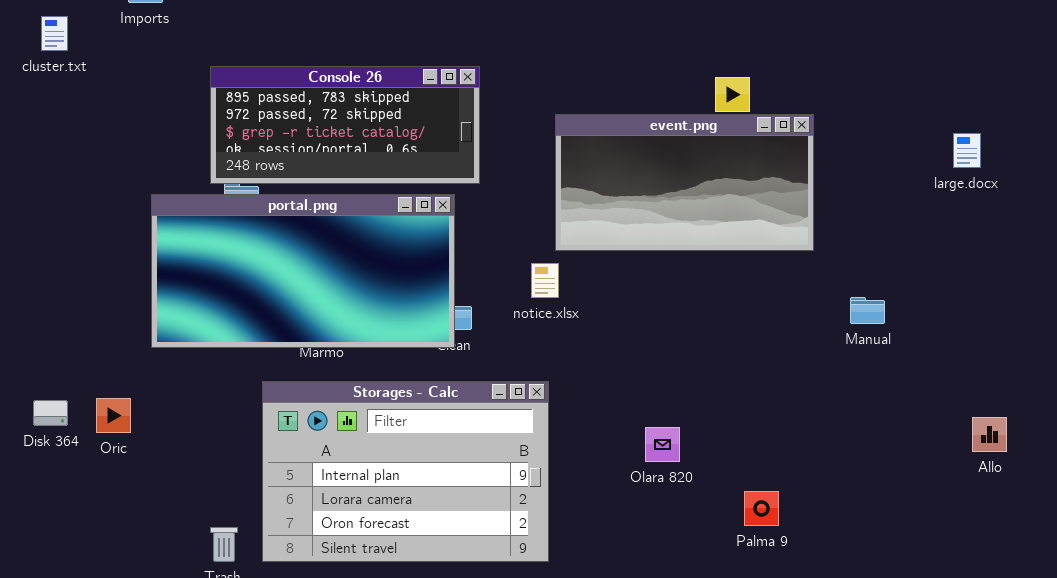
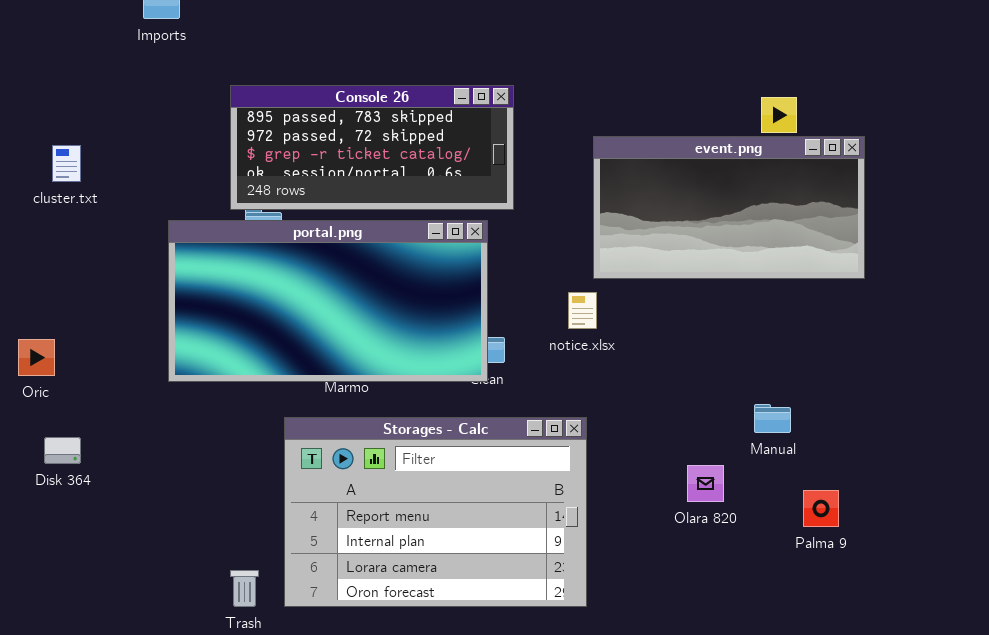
cluster.txt: [41,16,68,51] -> [52,145,81,182], moved
Manual: [850,297,885,324] -> [754,404,791,433], moved
Storages - Calc: [262,381,549,562] -> [284,417,587,607], scrolled up 1 row
Oric: [96,398,131,433] -> [18,339,55,376], moved
Palma 9: [744,491,779,526] -> [803,490,839,527], moved

